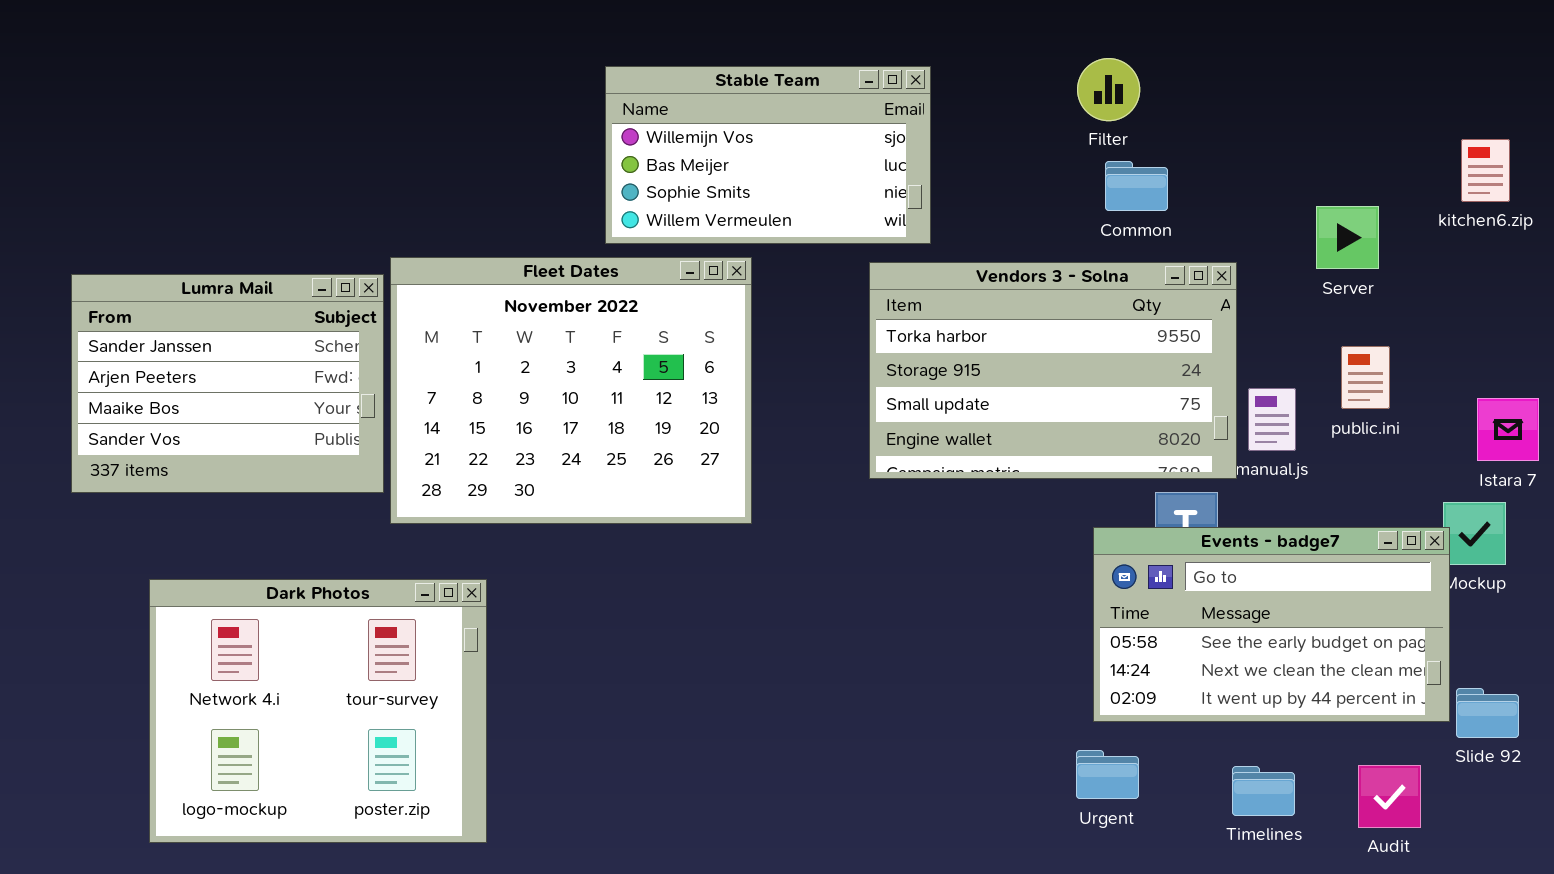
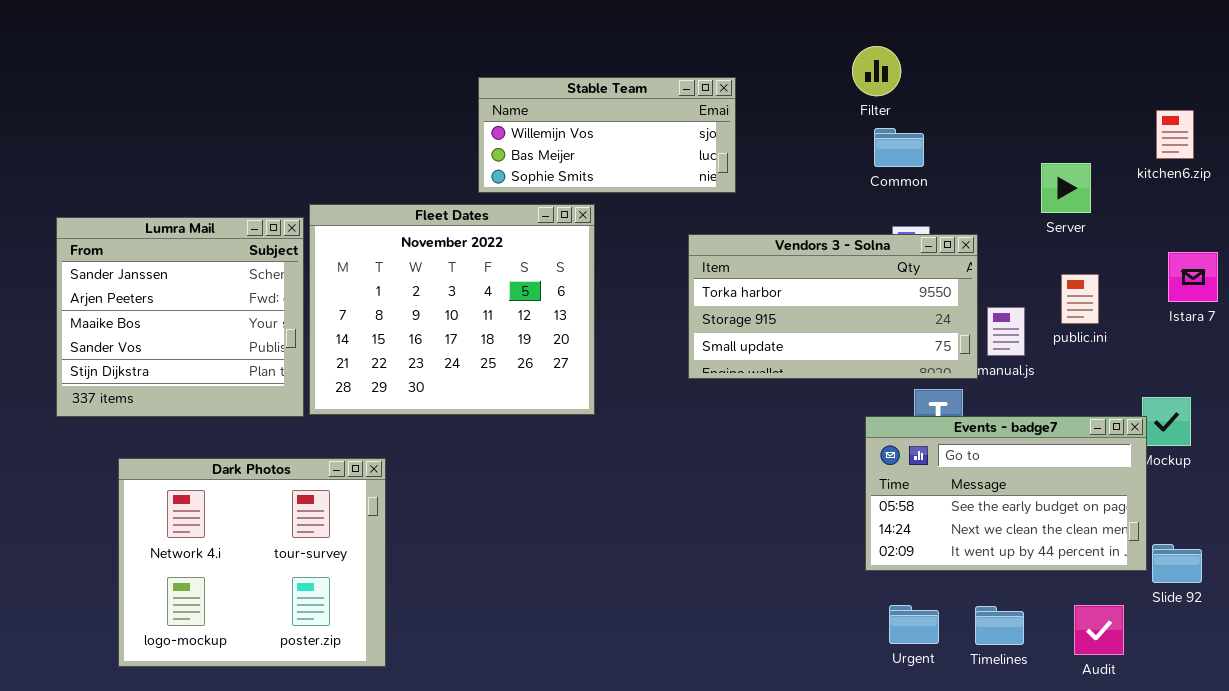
Stable Team: [605,66,931,244] -> [478,77,736,193], resized
Vendors 3 - Solna: [869,262,1237,479] -> [688,234,978,379], resized
Lumra Mail: [71,274,384,493] -> [56,217,304,417], resized
Istara 7: [1477,398,1539,461] -> [1168,252,1218,302], moved
Urgent: [1076,750,1139,799] -> [889,605,939,644], moved

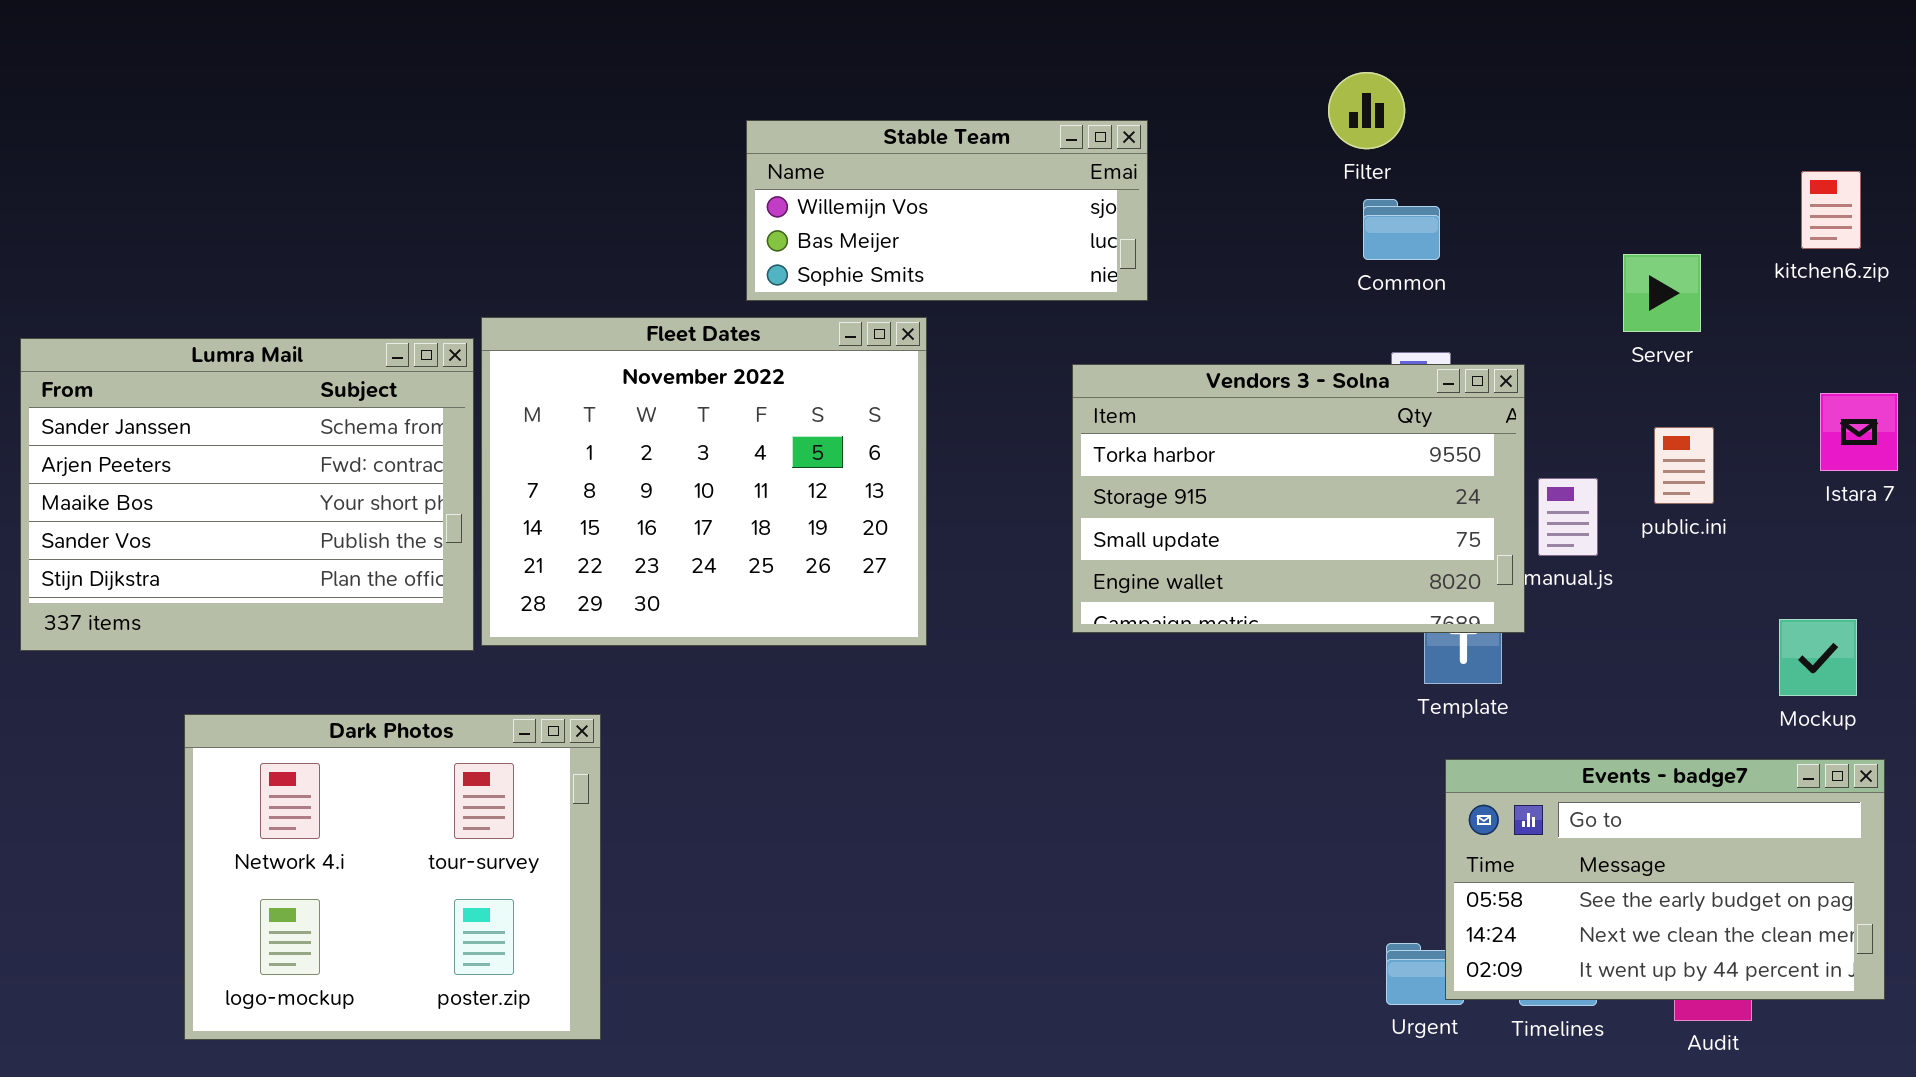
Lumra Mail: [56,217,304,417] -> [20,338,474,651], resized
Vendors 3 - Solna: [688,234,978,379] -> [1072,364,1525,633], resized
Events - badge7: [865,416,1147,571] -> [1445,759,1885,1000], moved

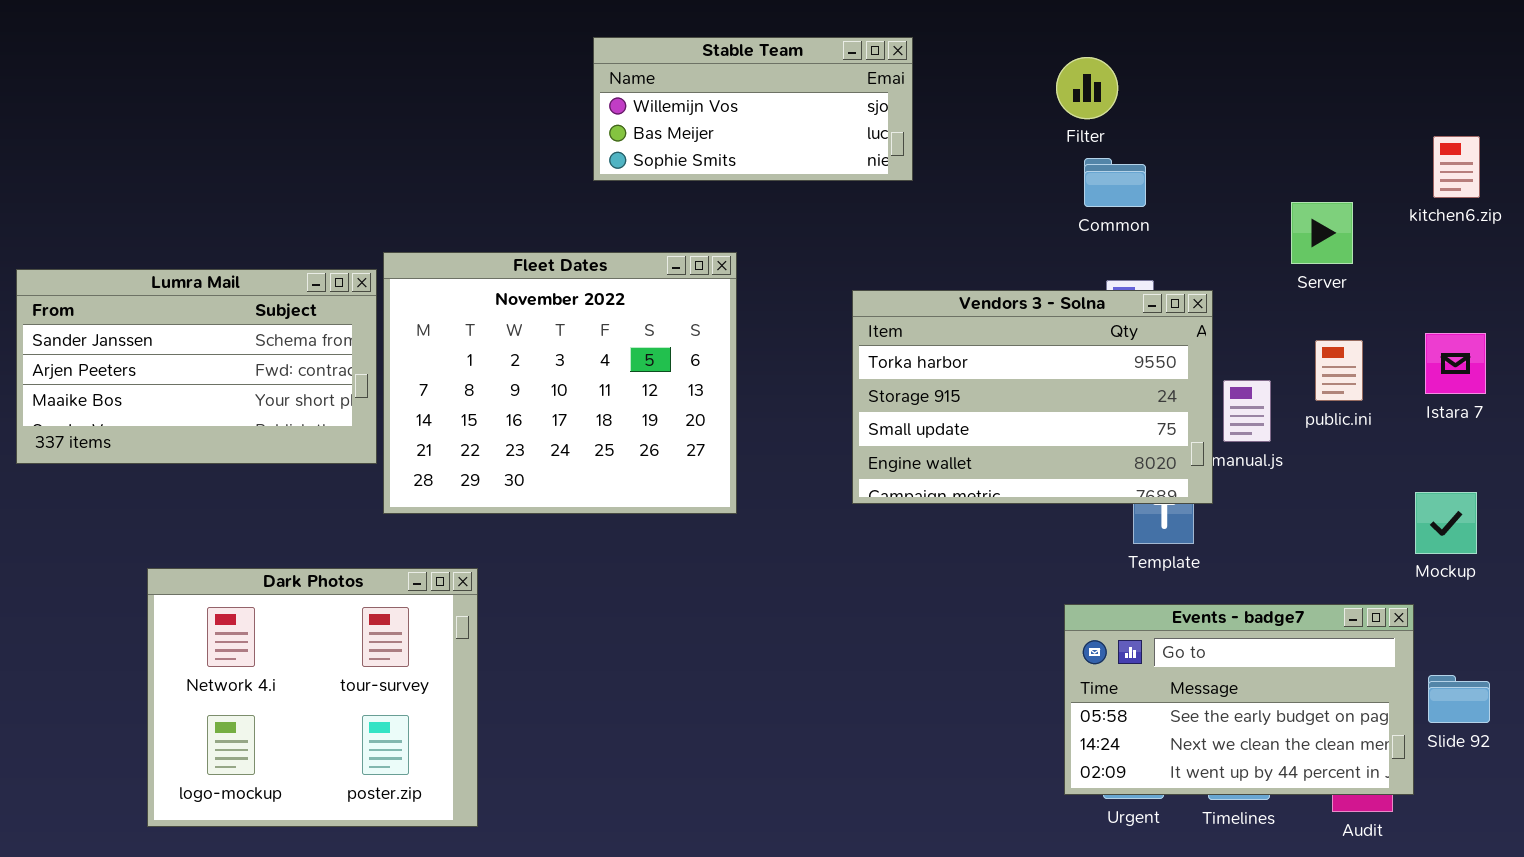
Stable Team: [746,120,1148,301] -> [593,37,913,181], moved
Lumra Mail: [20,338,474,651] -> [16,269,377,464], resized
Istara 7: [1820,393,1898,471] -> [1425,333,1486,394], moved
Events - badge7: [1445,759,1885,1000] -> [1064,604,1414,795], moved

